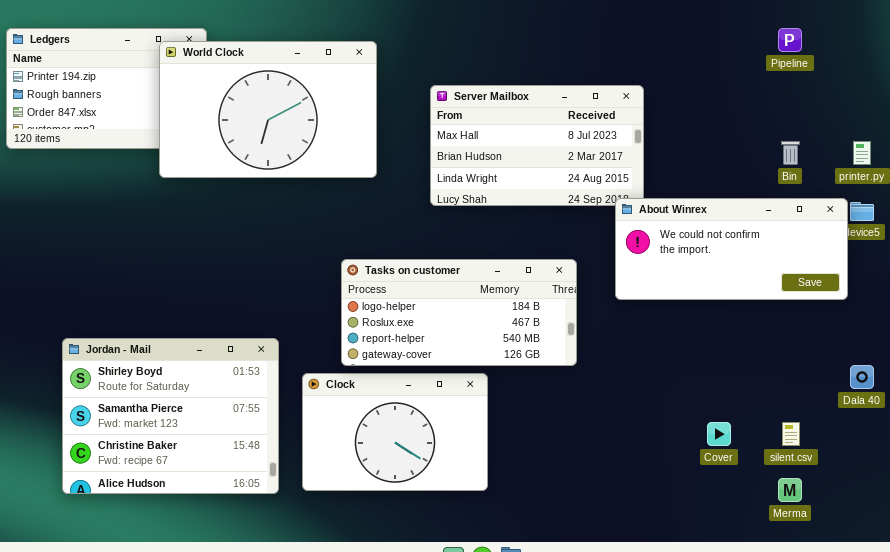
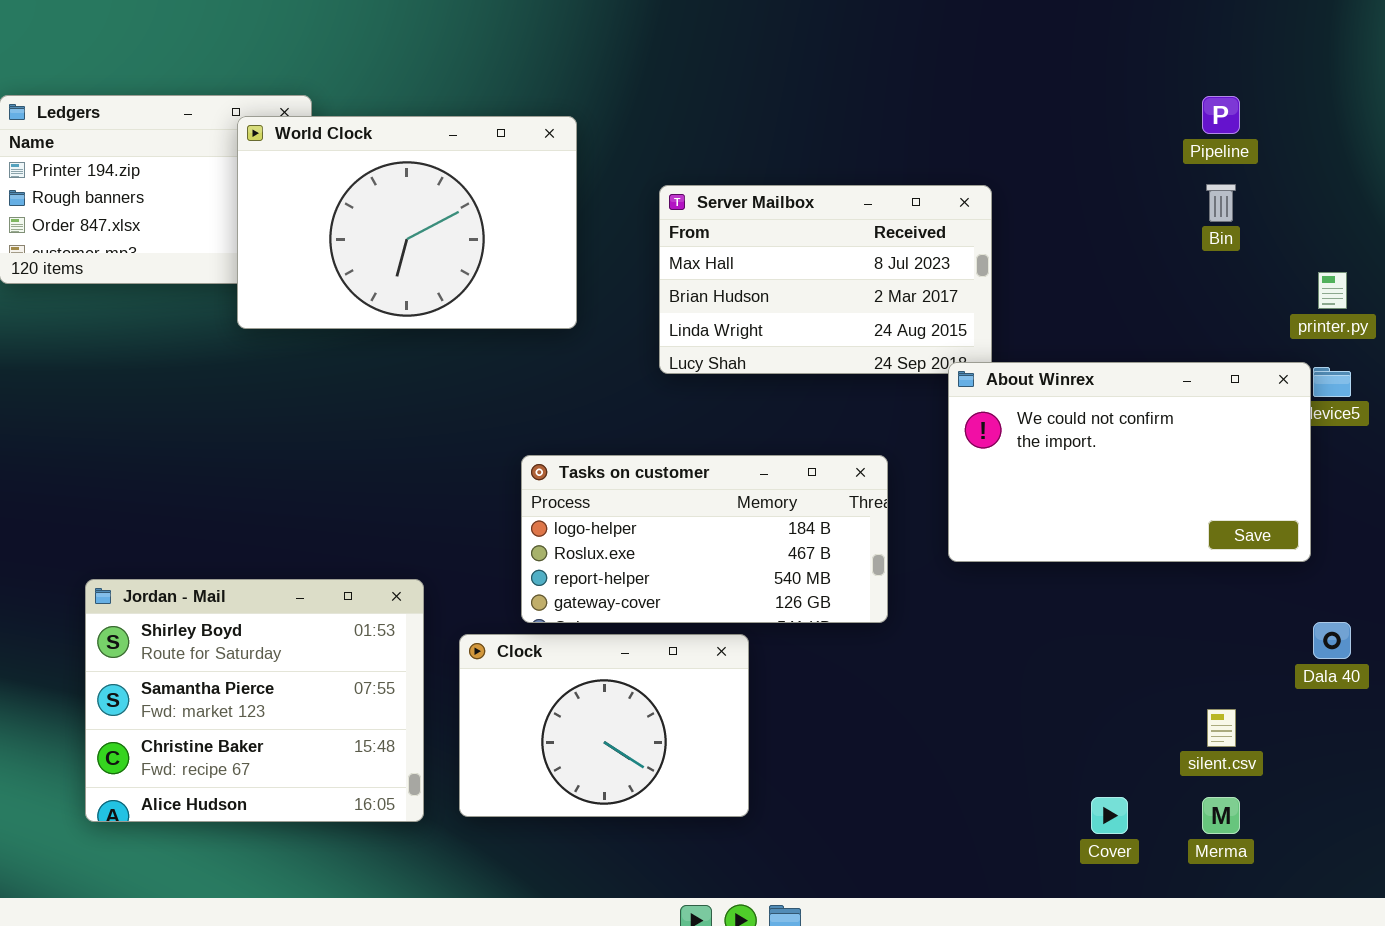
Bin: [781,141,800,165] -> [1206,184,1236,222], moved
About Winrex: [615,198,848,300] -> [948,362,1311,562], resized
Cover: [707,422,731,446] -> [1091,797,1128,834], moved

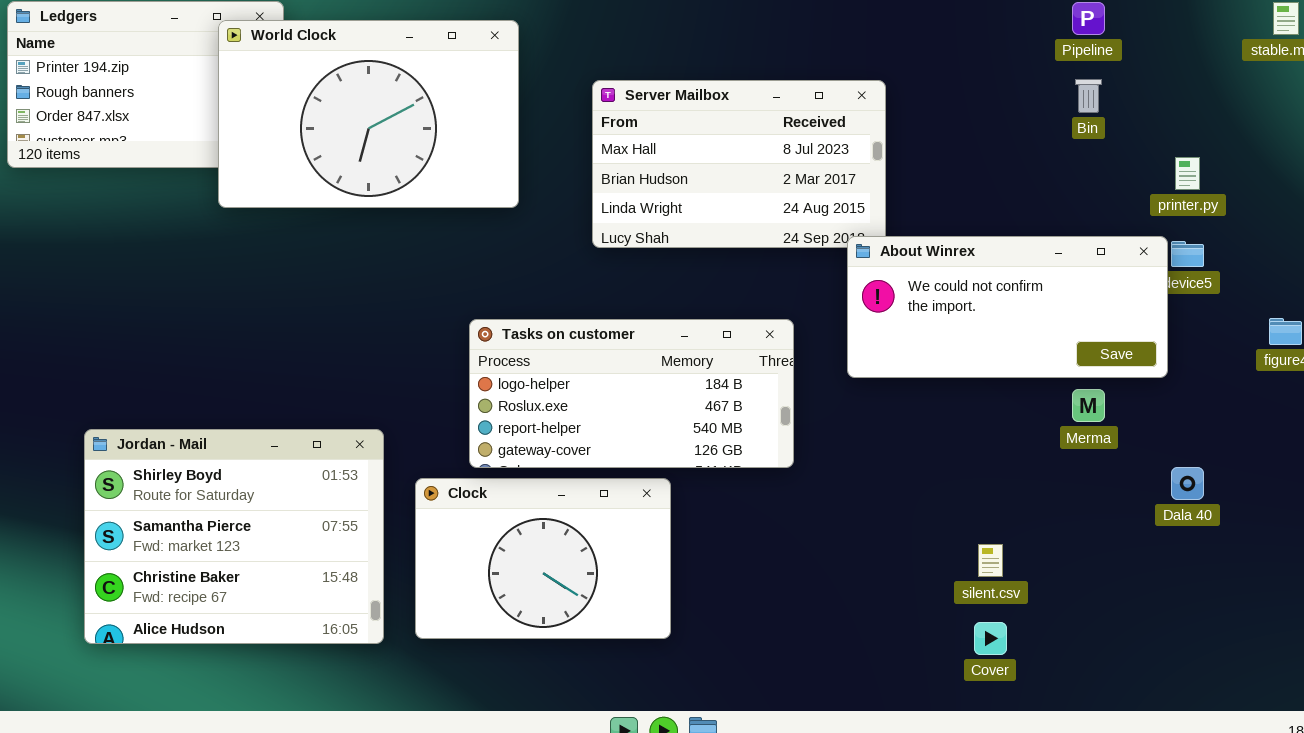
About Winrex: [948,362,1311,562] -> [847,236,1168,378], resized
silent.csv: [1207,709,1236,747] -> [978,544,1003,577], moved
Merma: [1202,797,1240,834] -> [1072,389,1105,422], moved

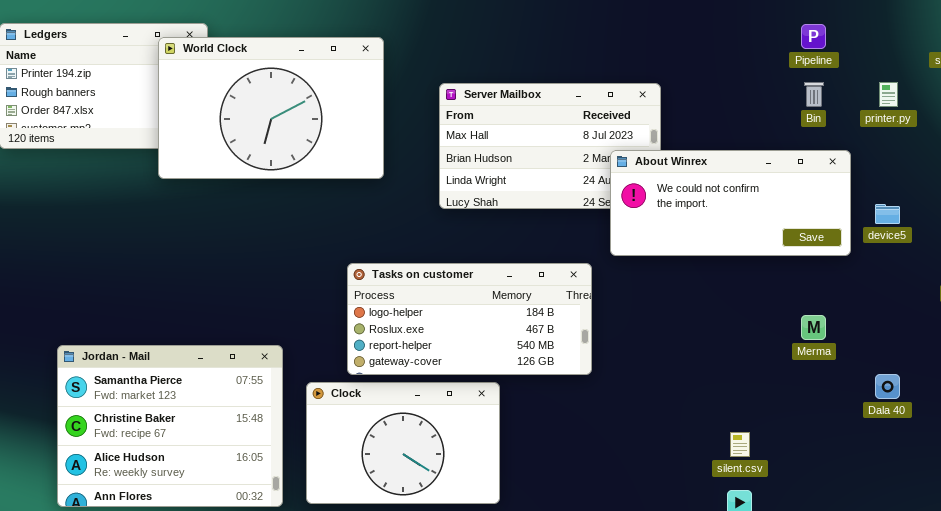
printer.py: [1175,157,1200,190] -> [879,82,898,107], moved
About Winrex: [847,236,1168,378] -> [610,150,851,256], moved
Jordan - Mail: [84,429,384,644] -> [57,345,283,507], scrolled down 1 row

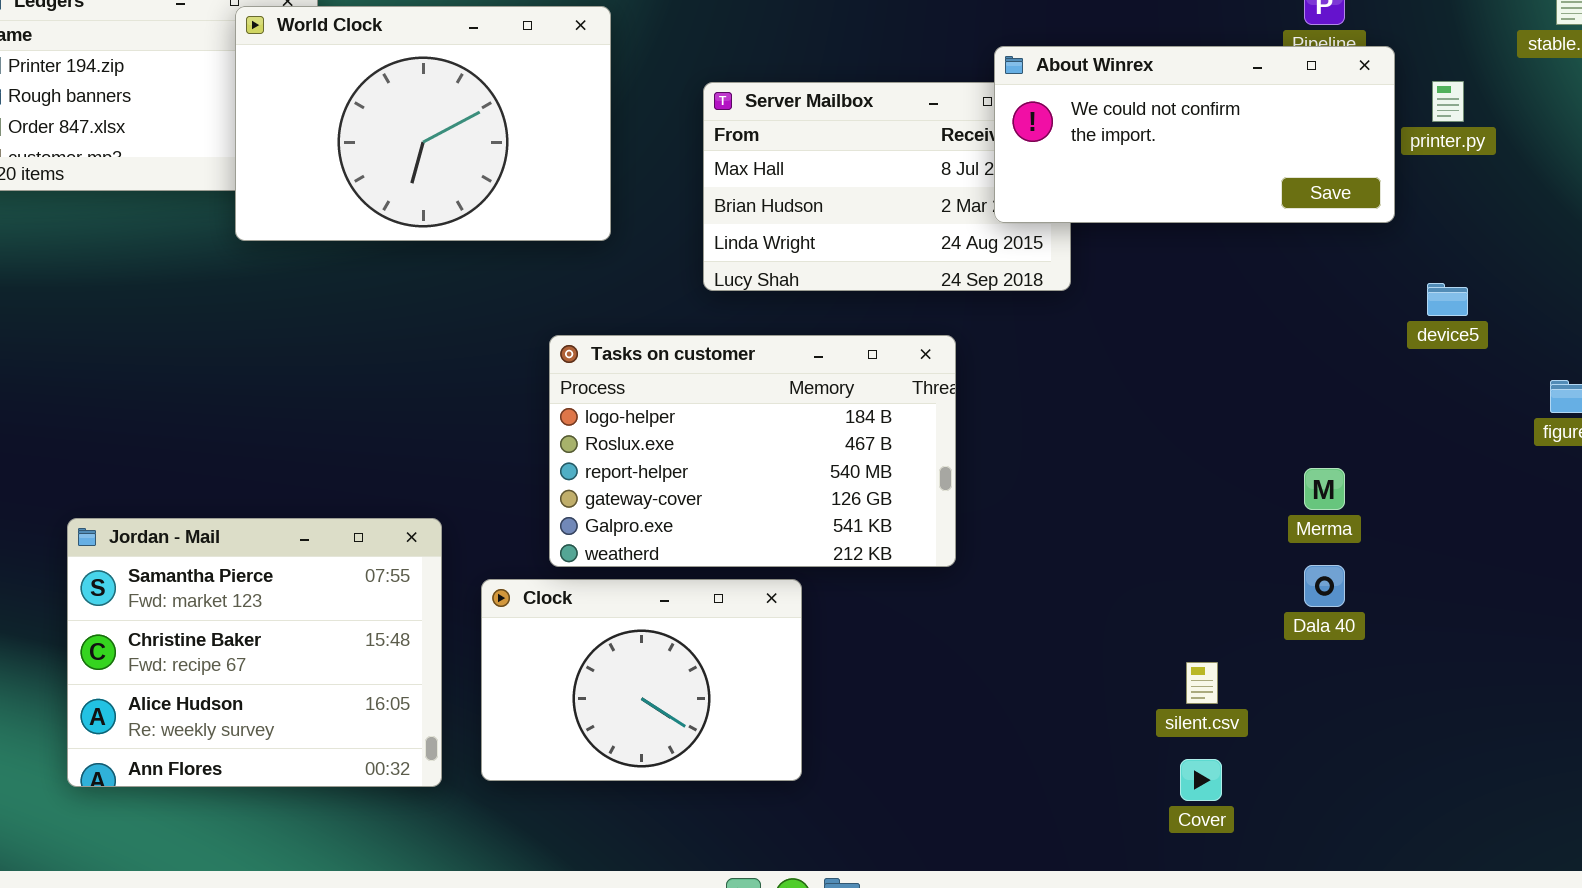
About Winrex: [610,150,851,256] -> [994,46,1395,223], moved
Tasks on customer: [347,263,592,375] -> [549,335,956,567], resized
Dala 40: [875,374,900,399] -> [1304,565,1345,607], moved

